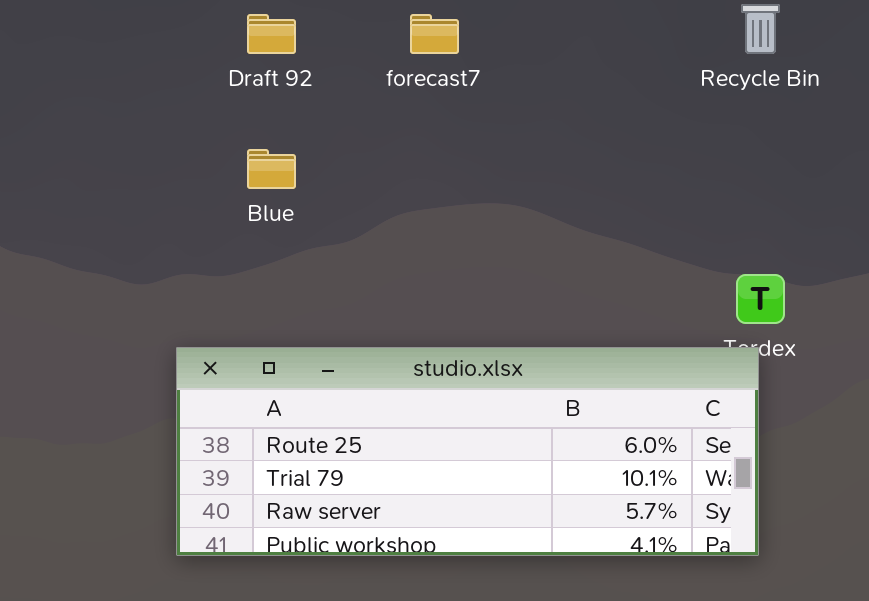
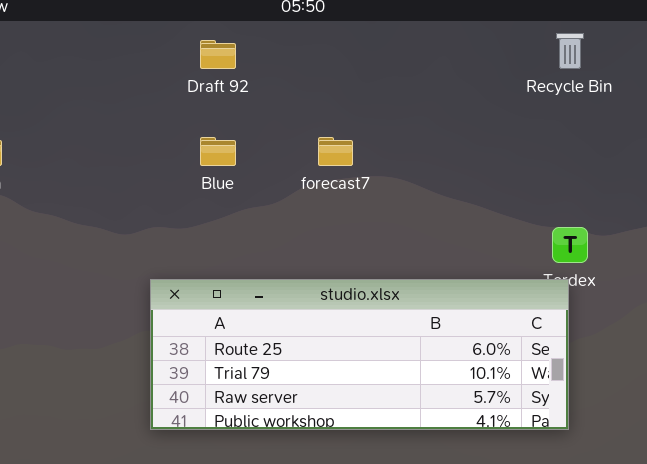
forecast7: [410,14,459,54] -> [318,137,353,166], moved

